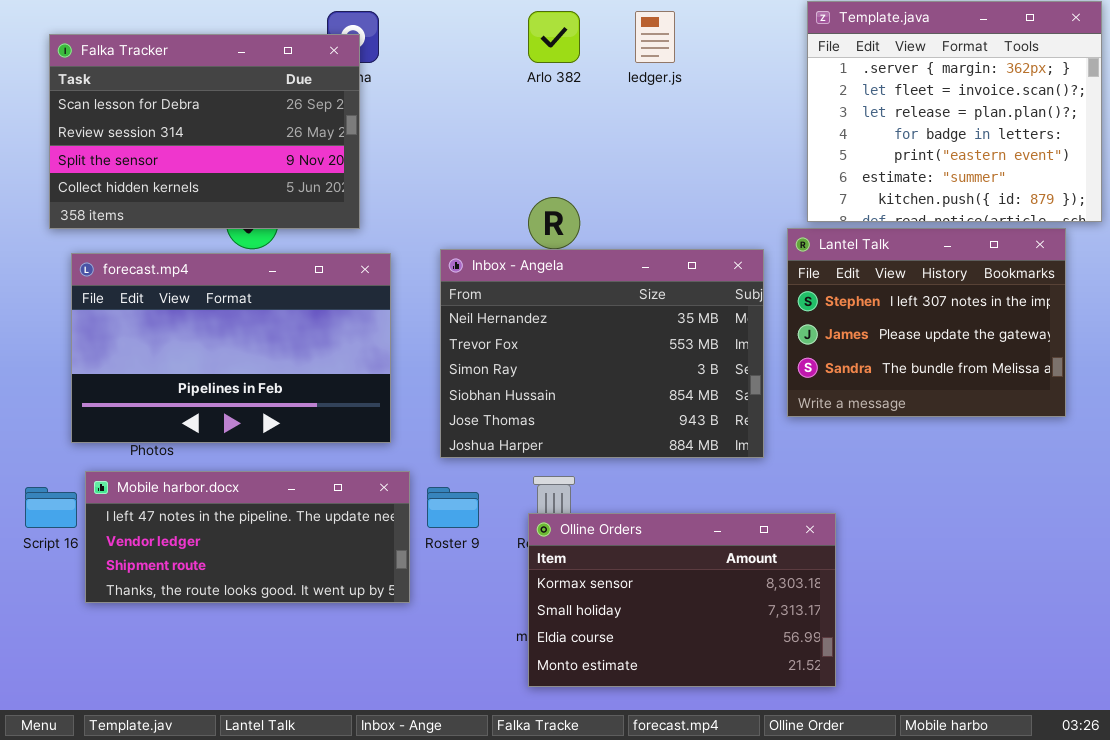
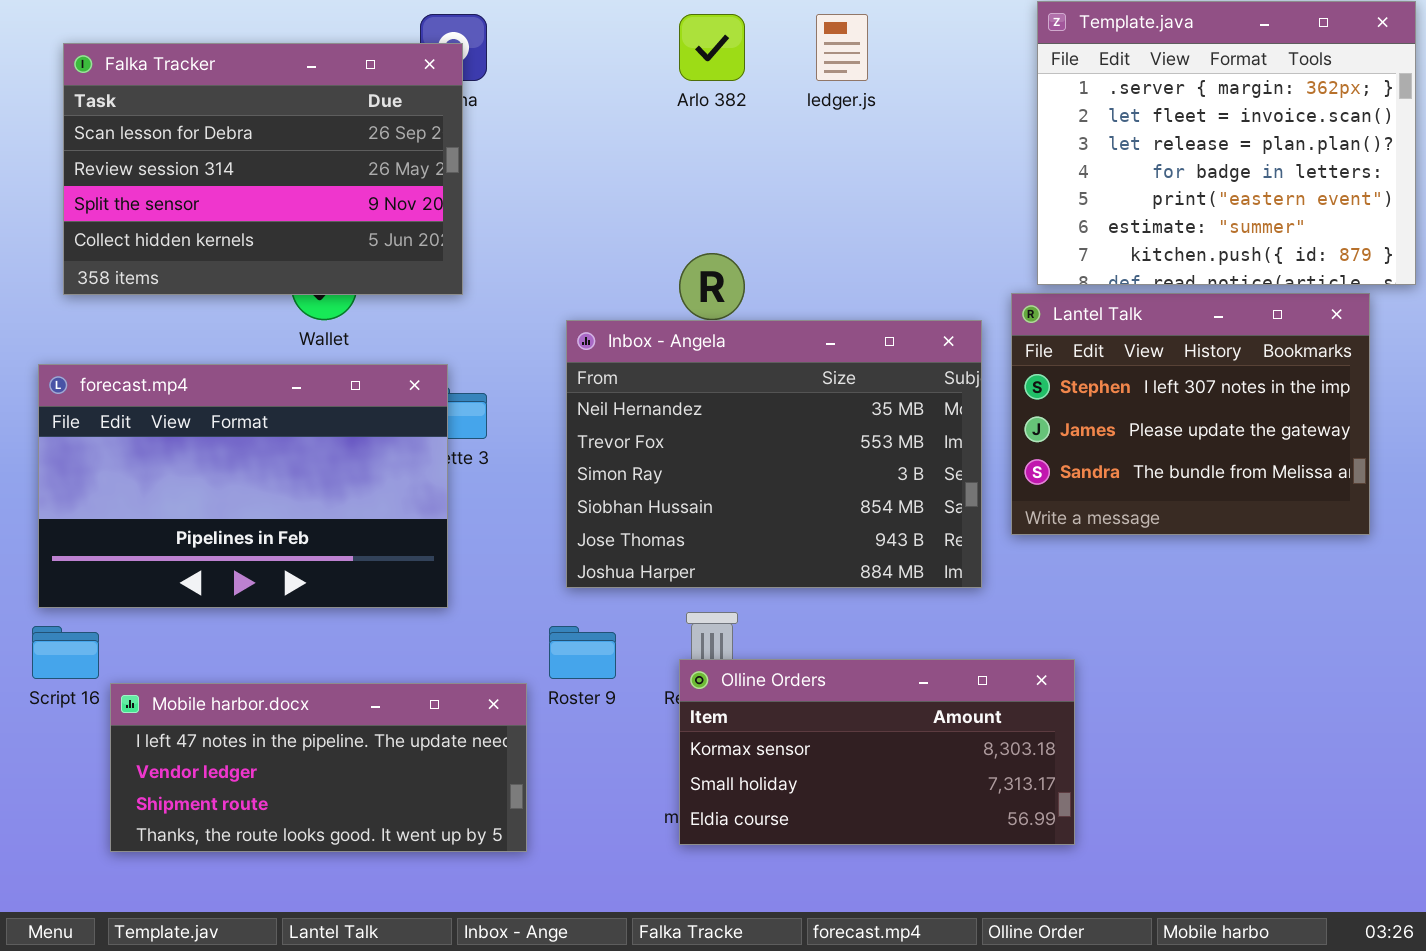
forecast.mp4: [71,253,391,443] -> [38,364,448,608], moved
Mobile harbor.docx: [85,471,410,603] -> [110,683,527,852], moved
Olline Orders: [528,513,836,687] -> [679,659,1075,845], resized

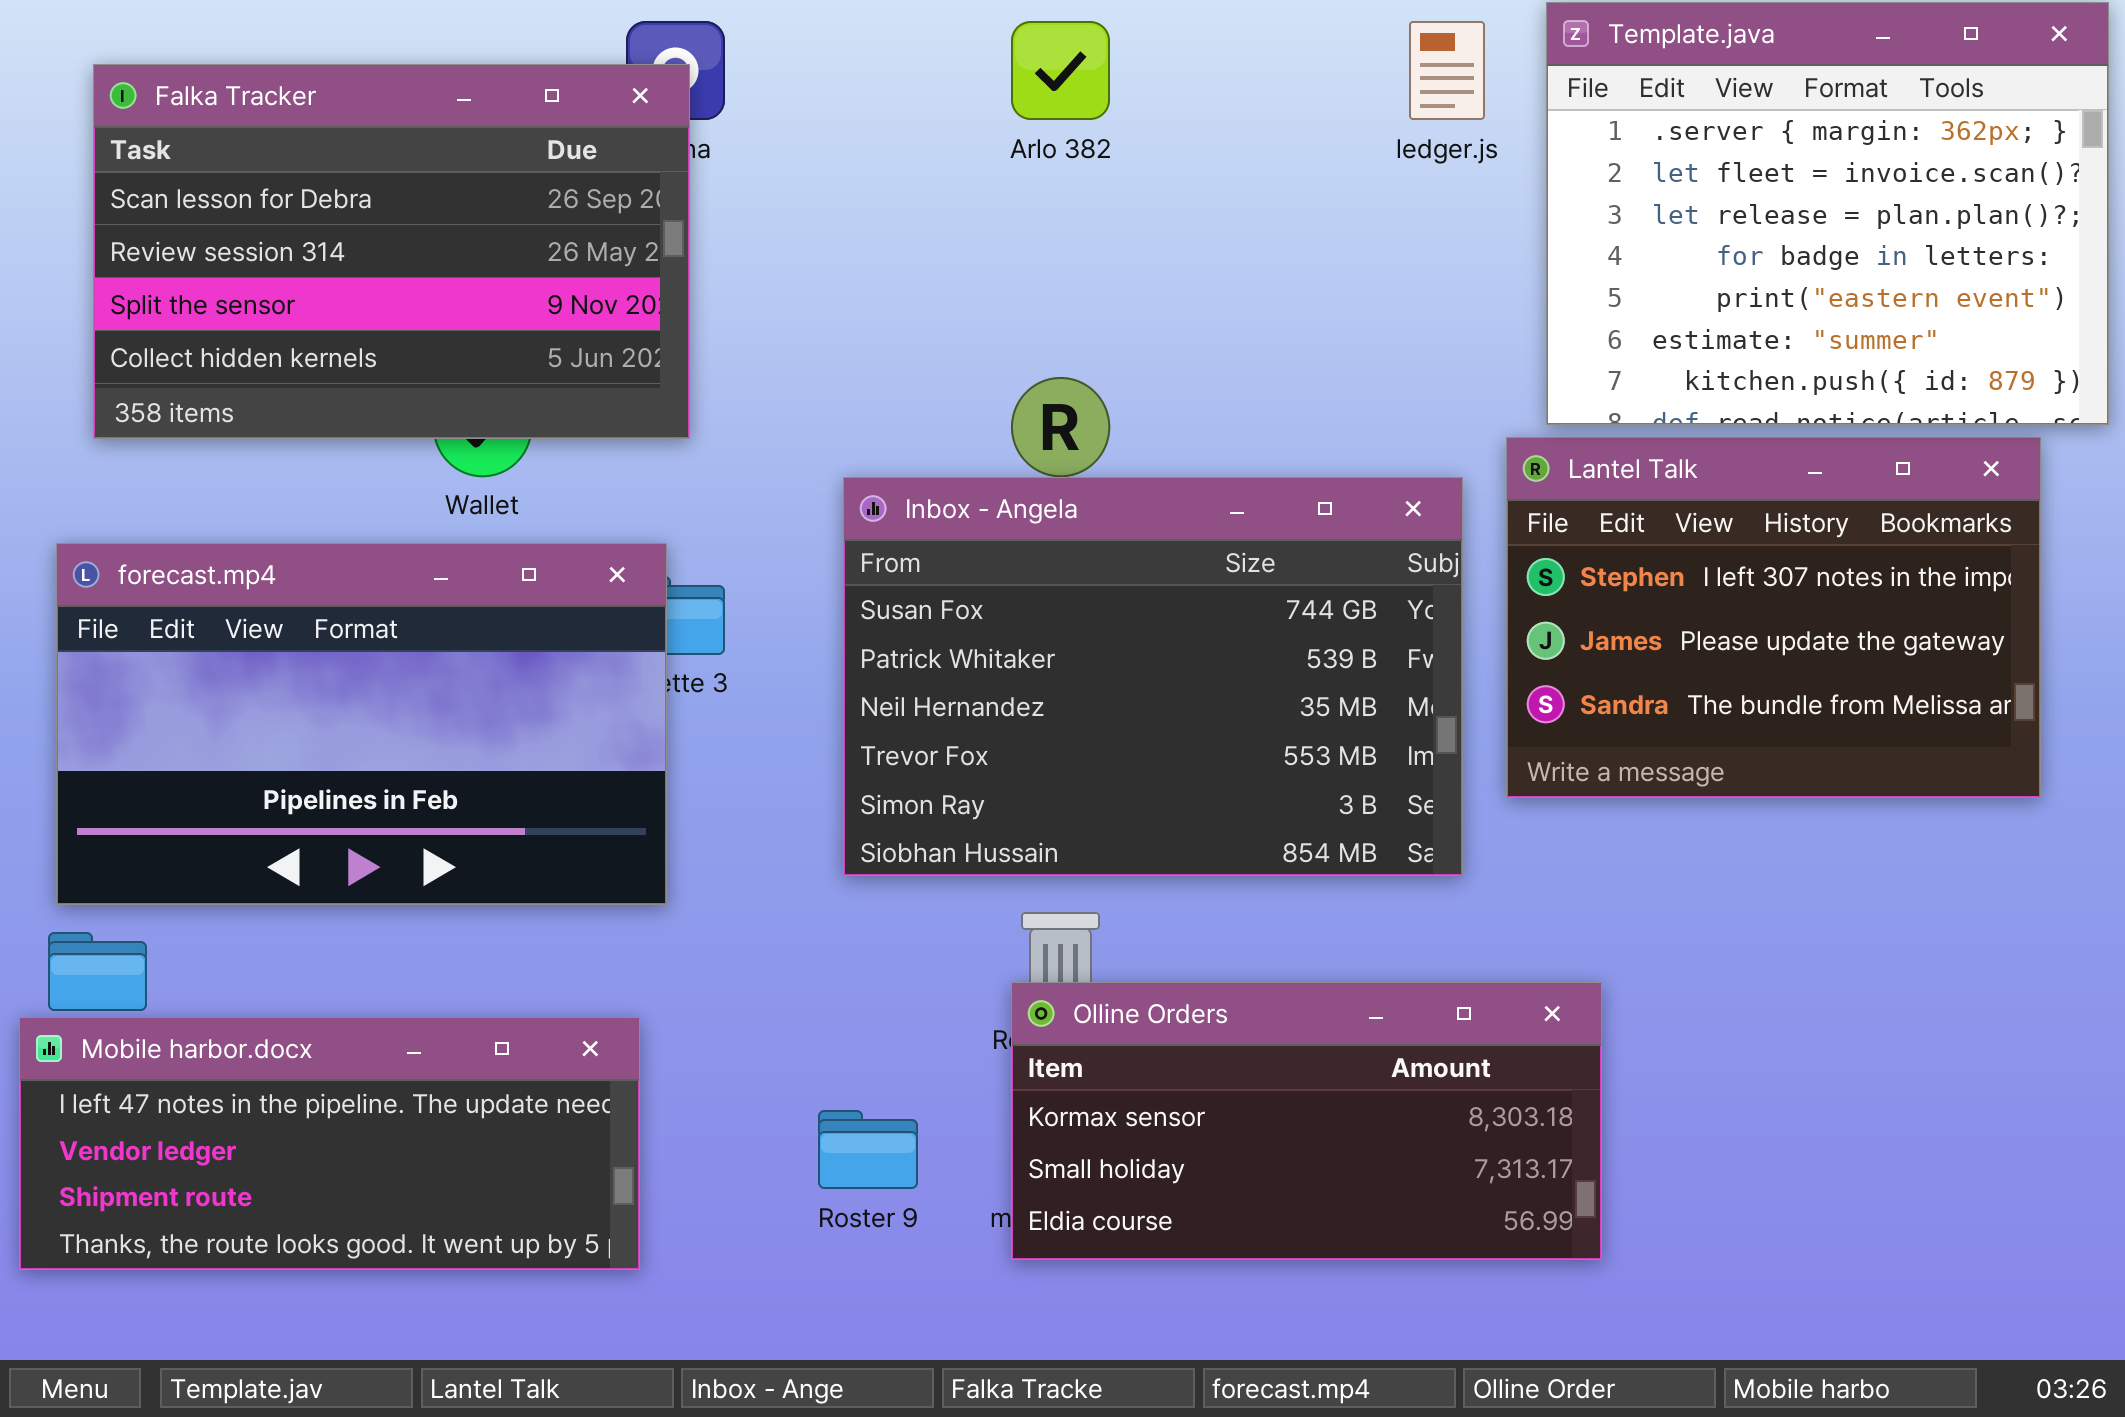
ledger.js: [816,14,868,81] -> [1409,21,1485,120], moved
Inbox - Angela: [566,320,982,588] -> [843,477,1463,876], scrolled up 2 rows
Roster 9: [549,626,616,679] -> [818,1110,918,1189], moved
Mobile harbor.docx: [110,683,527,852] -> [19,1017,640,1270], moved

